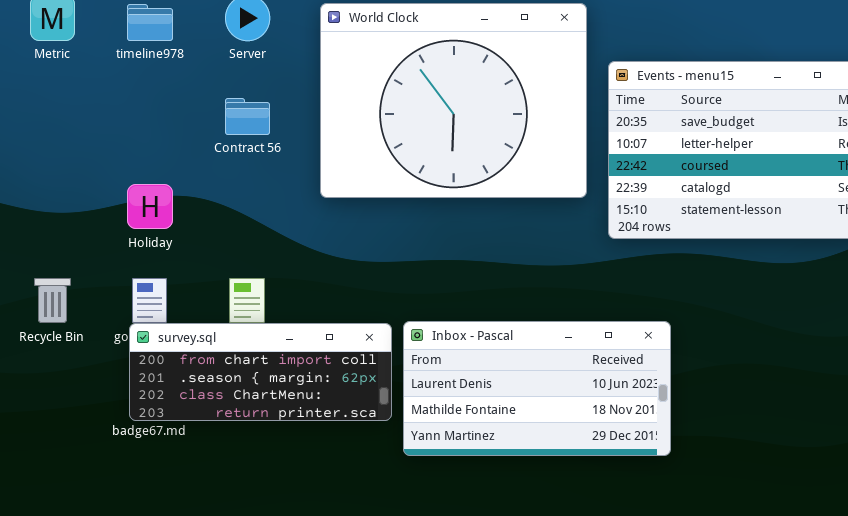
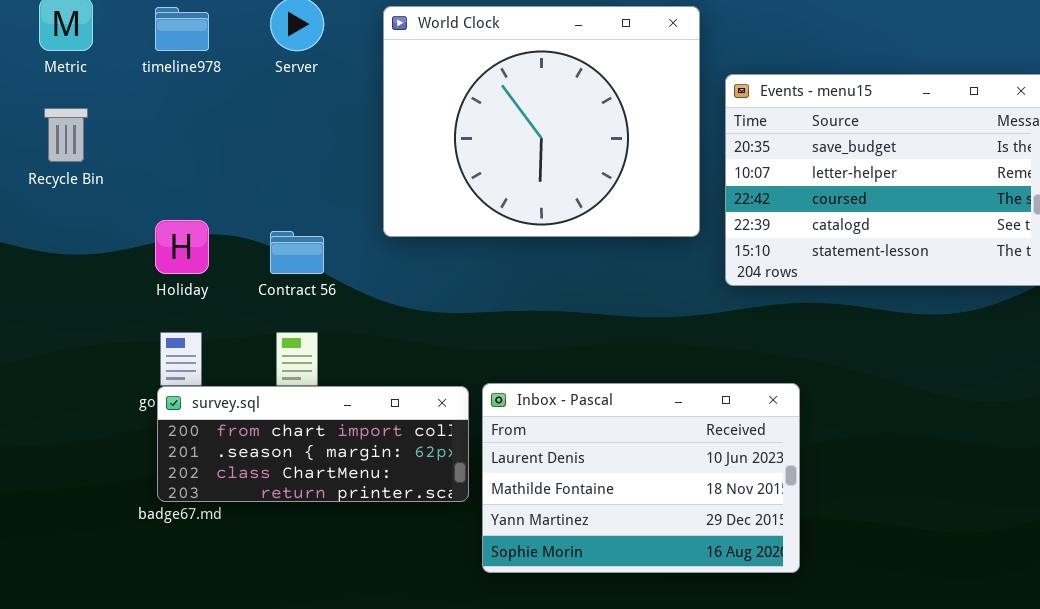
Contract 56: [225,98,270,135] -> [270,231,324,274], moved
Recycle Bin: [34,278,71,323] -> [44,108,88,162], moved
Inbox - Pascal: [403,321,671,456] -> [482,383,800,573], resized

